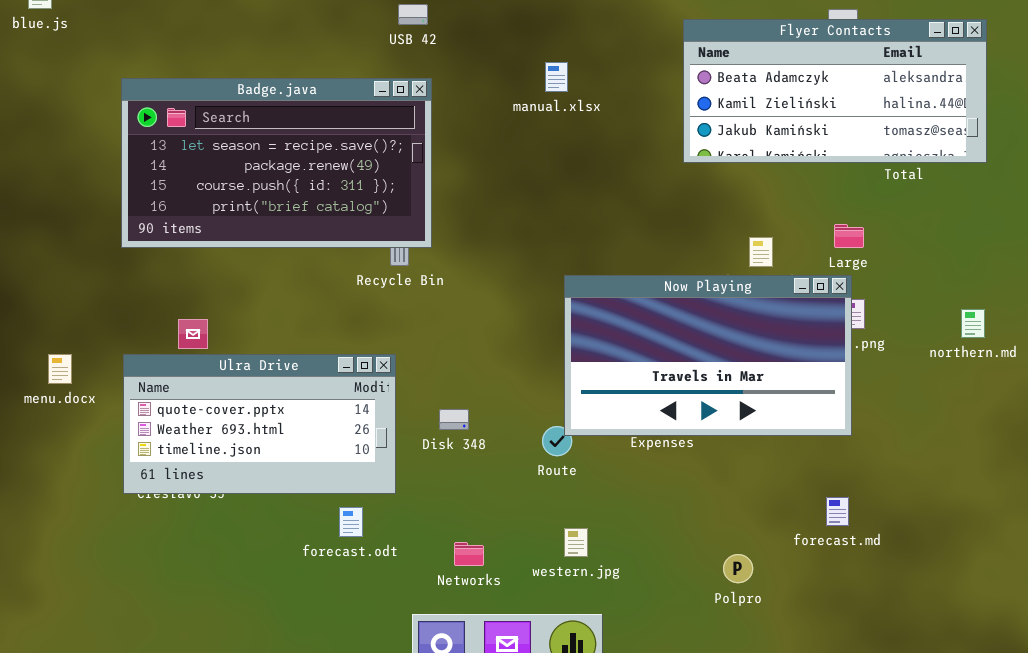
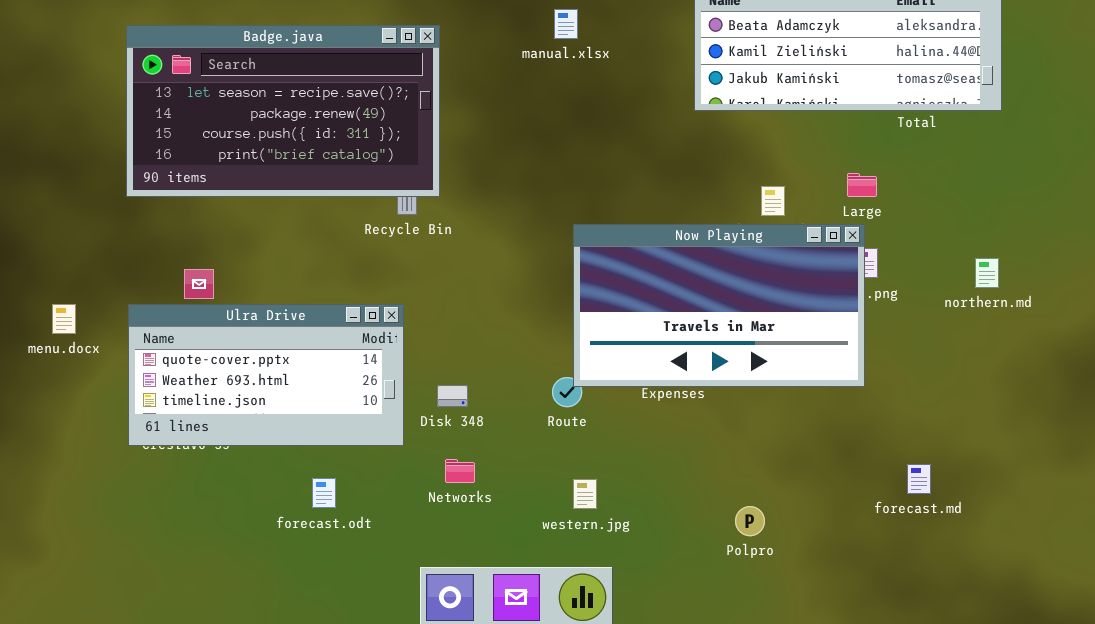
Disk 348: [439,409,469,430] -> [437,385,468,407], moved
forecast.md: [826,497,849,526] -> [907,464,931,494], moved
forecast.odt: [339,507,363,537] -> [312,478,336,508], moved
Networks: [454,542,484,566] -> [445,459,475,483], moved

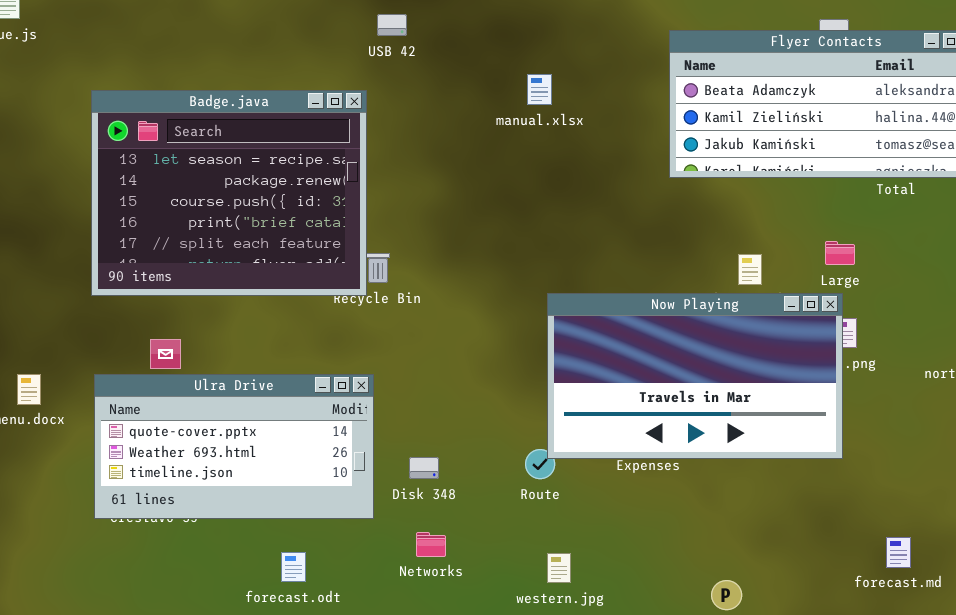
Badge.java: [126,25,440,197] -> [91,90,367,296], resized

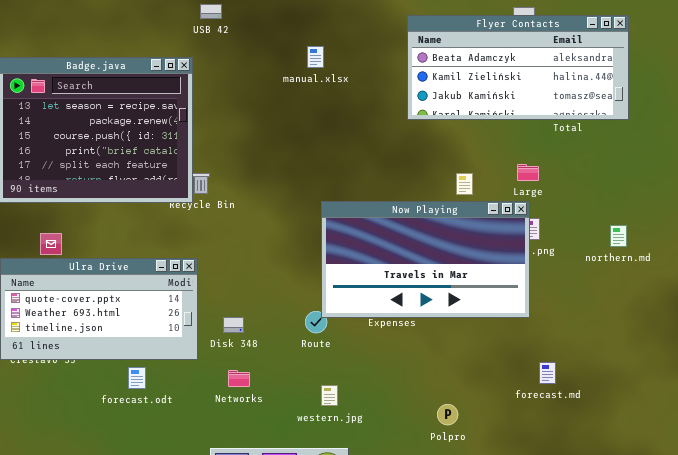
forecast.md: [886,537,911,568] -> [539,362,556,384], moved
forecast.odt: [281,552,306,582] -> [128,367,146,389], moved

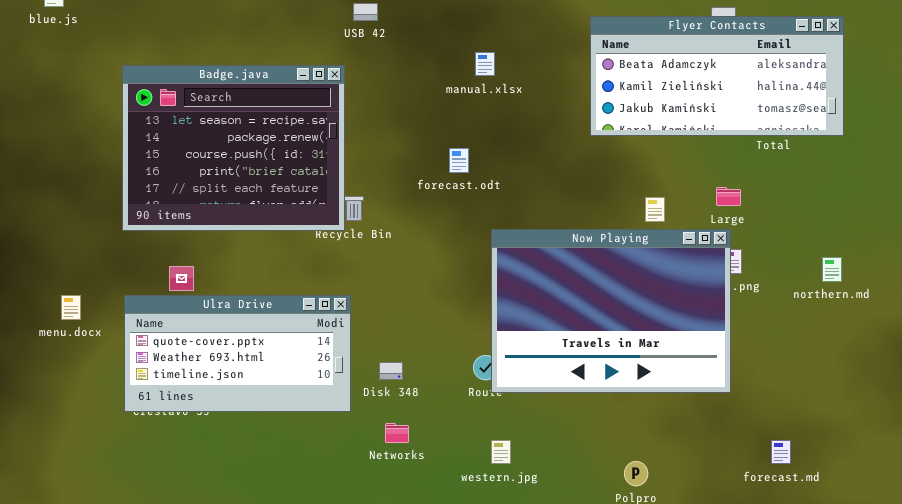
Now Playing: [321,201,530,318] -> [491,229,731,393], resized
forecast.md: [539,362,556,384] -> [771,440,791,464], moved
forecast.odt: [128,367,146,389] -> [449,148,469,173], moved

